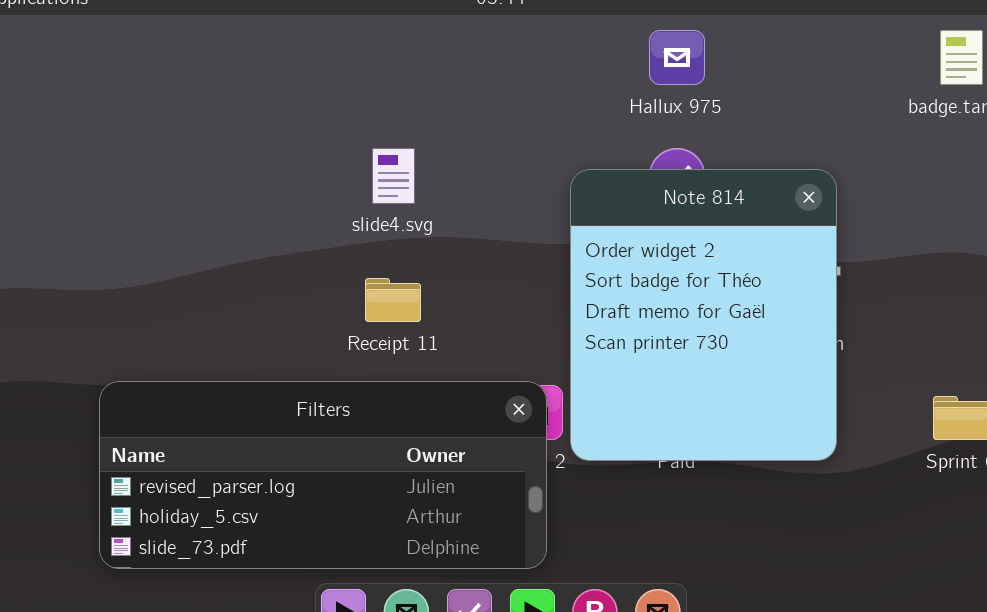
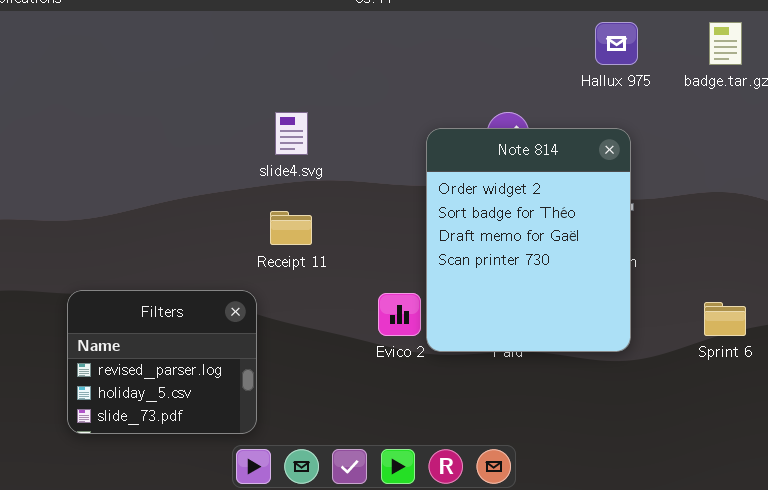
Hallux 975: [649,30,705,85] -> [595,22,638,65], moved
Filters: [99,381,547,569] -> [67,290,257,434], resized

